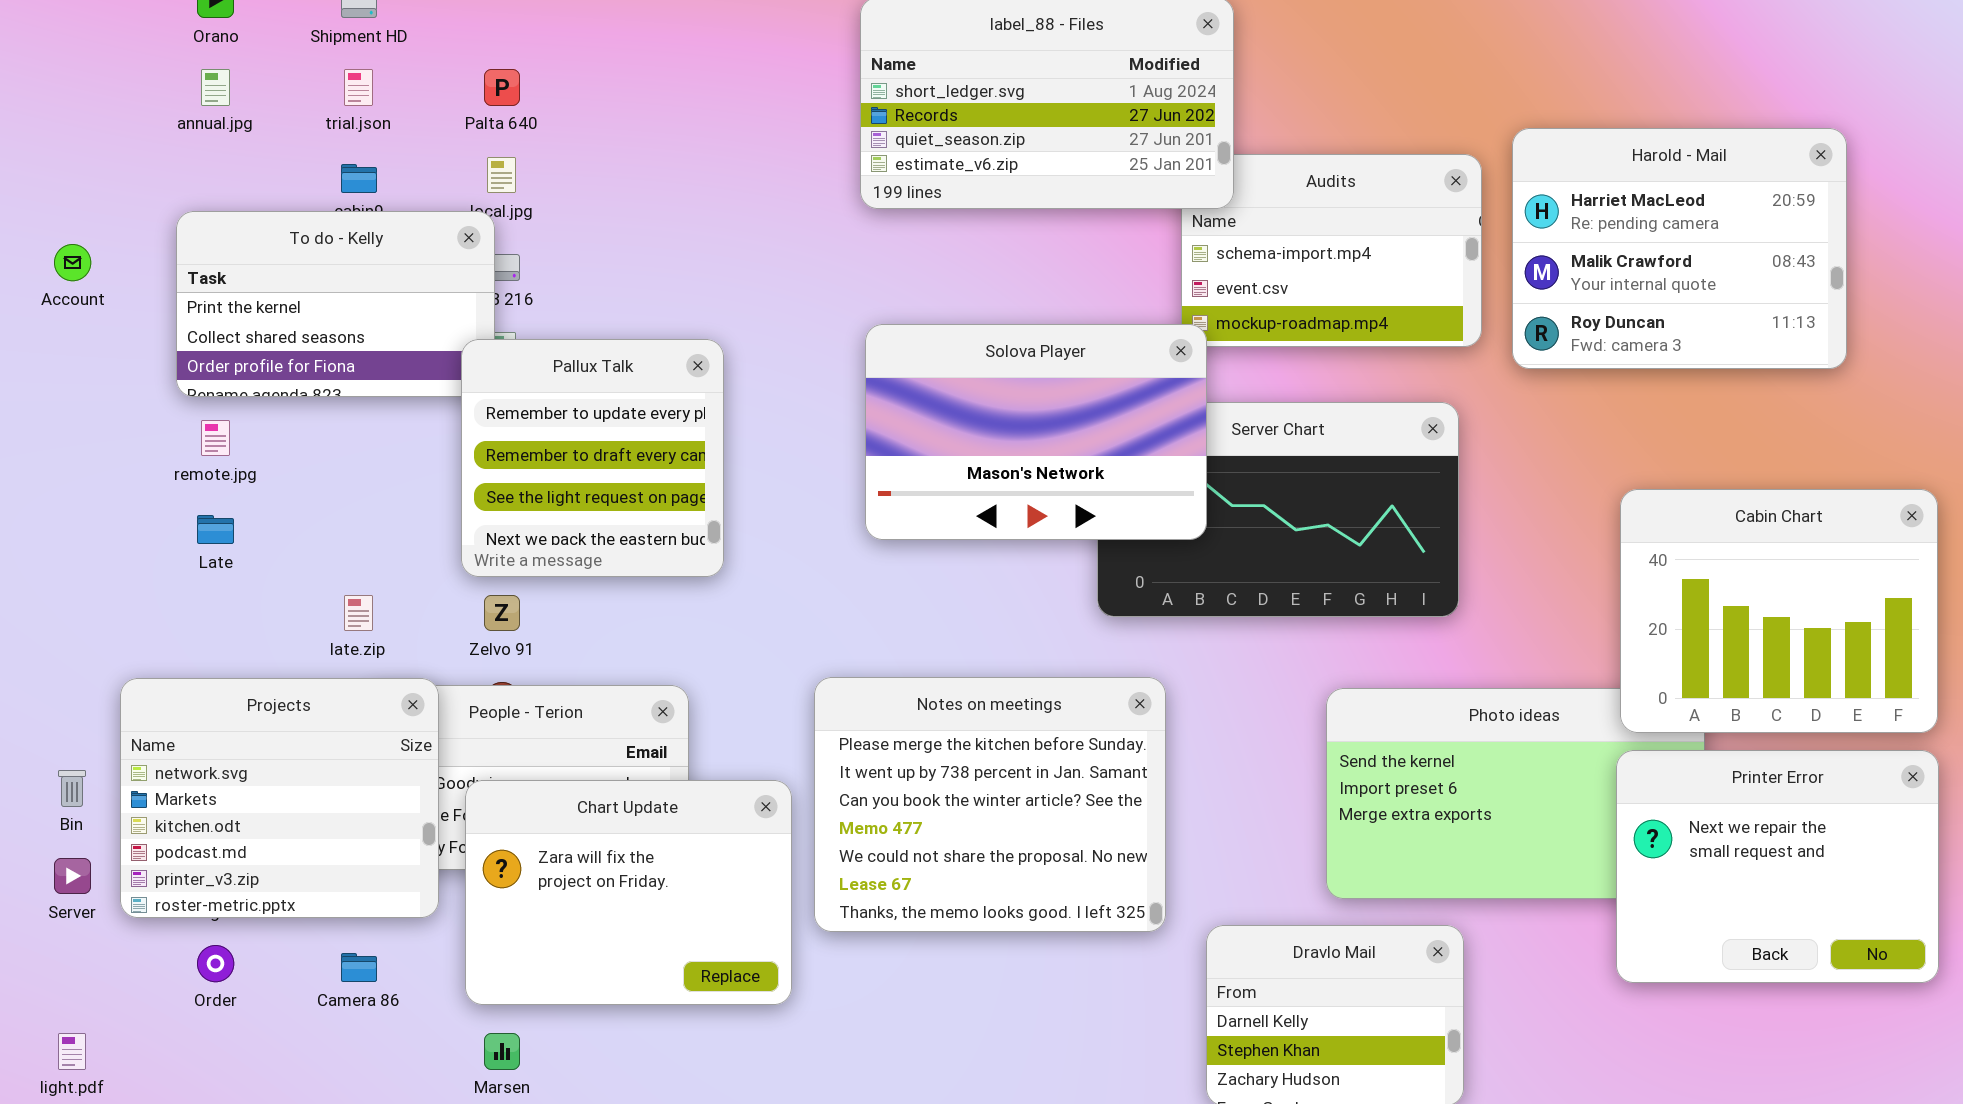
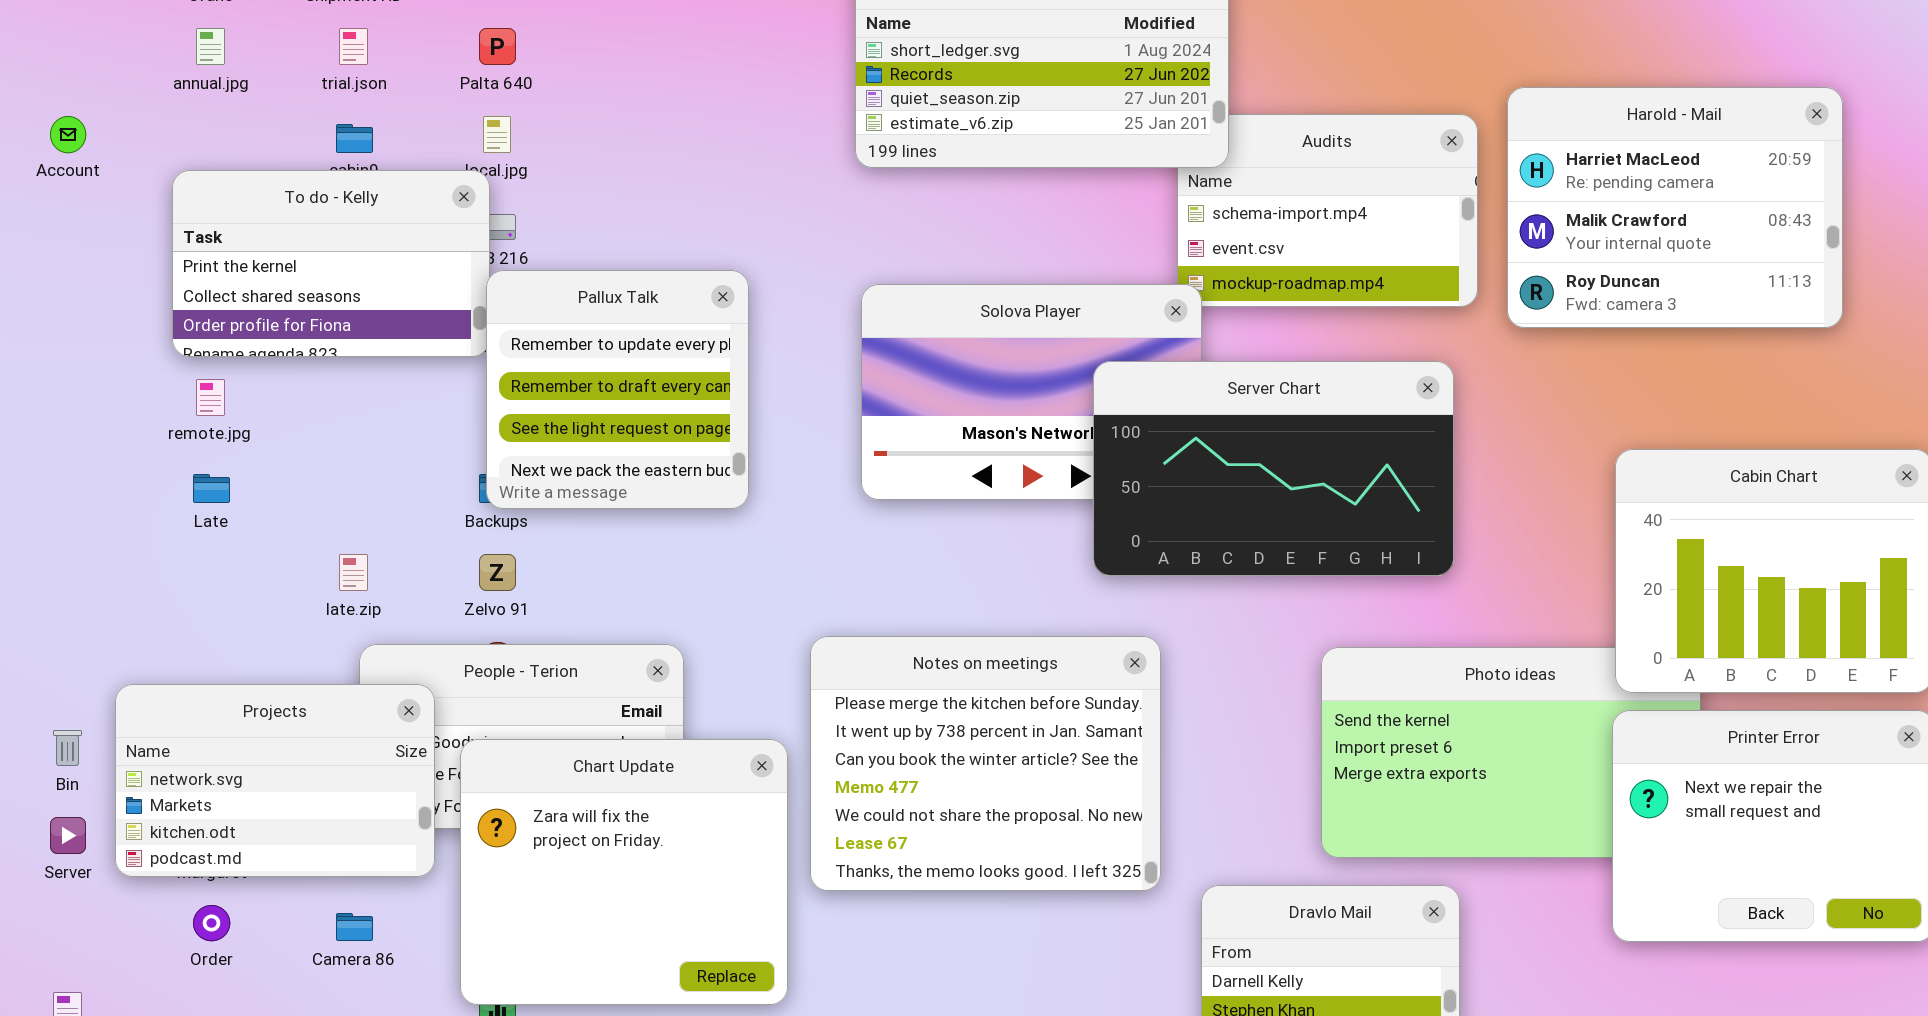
Account: [54,244,91,281] -> [50,116,86,153], moved
Pallux Talk: [461,339,724,577] -> [486,270,749,509], moved
Server Chart: [1097,402,1459,617] -> [1093,361,1454,576], raised
Projects: [120,678,439,918] -> [115,684,435,877], resized
Chart Update: [465,780,792,1005] -> [460,739,788,1005], resized

